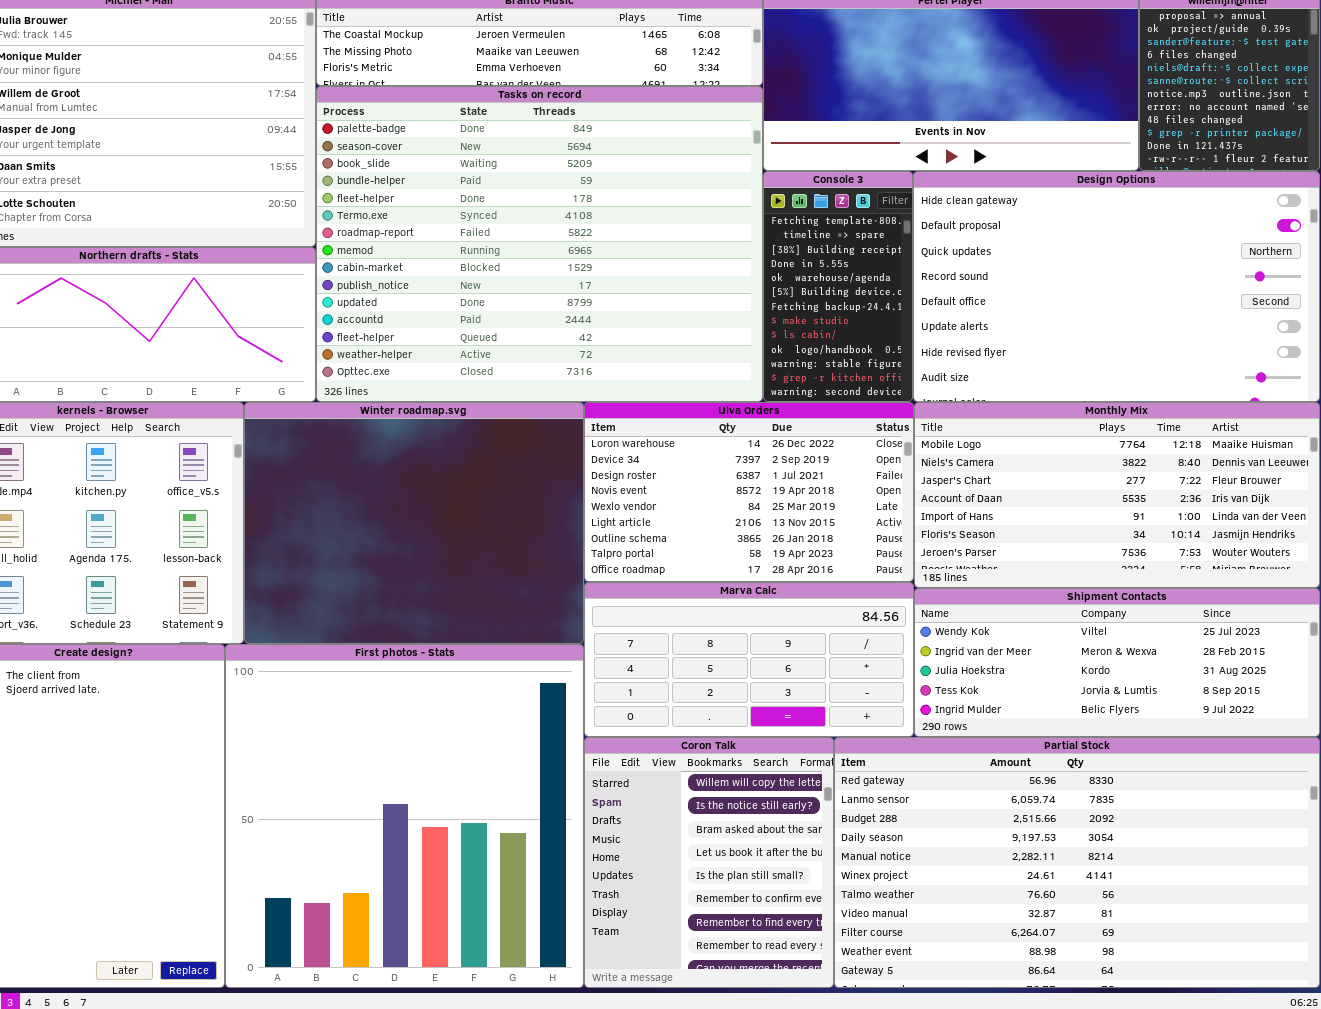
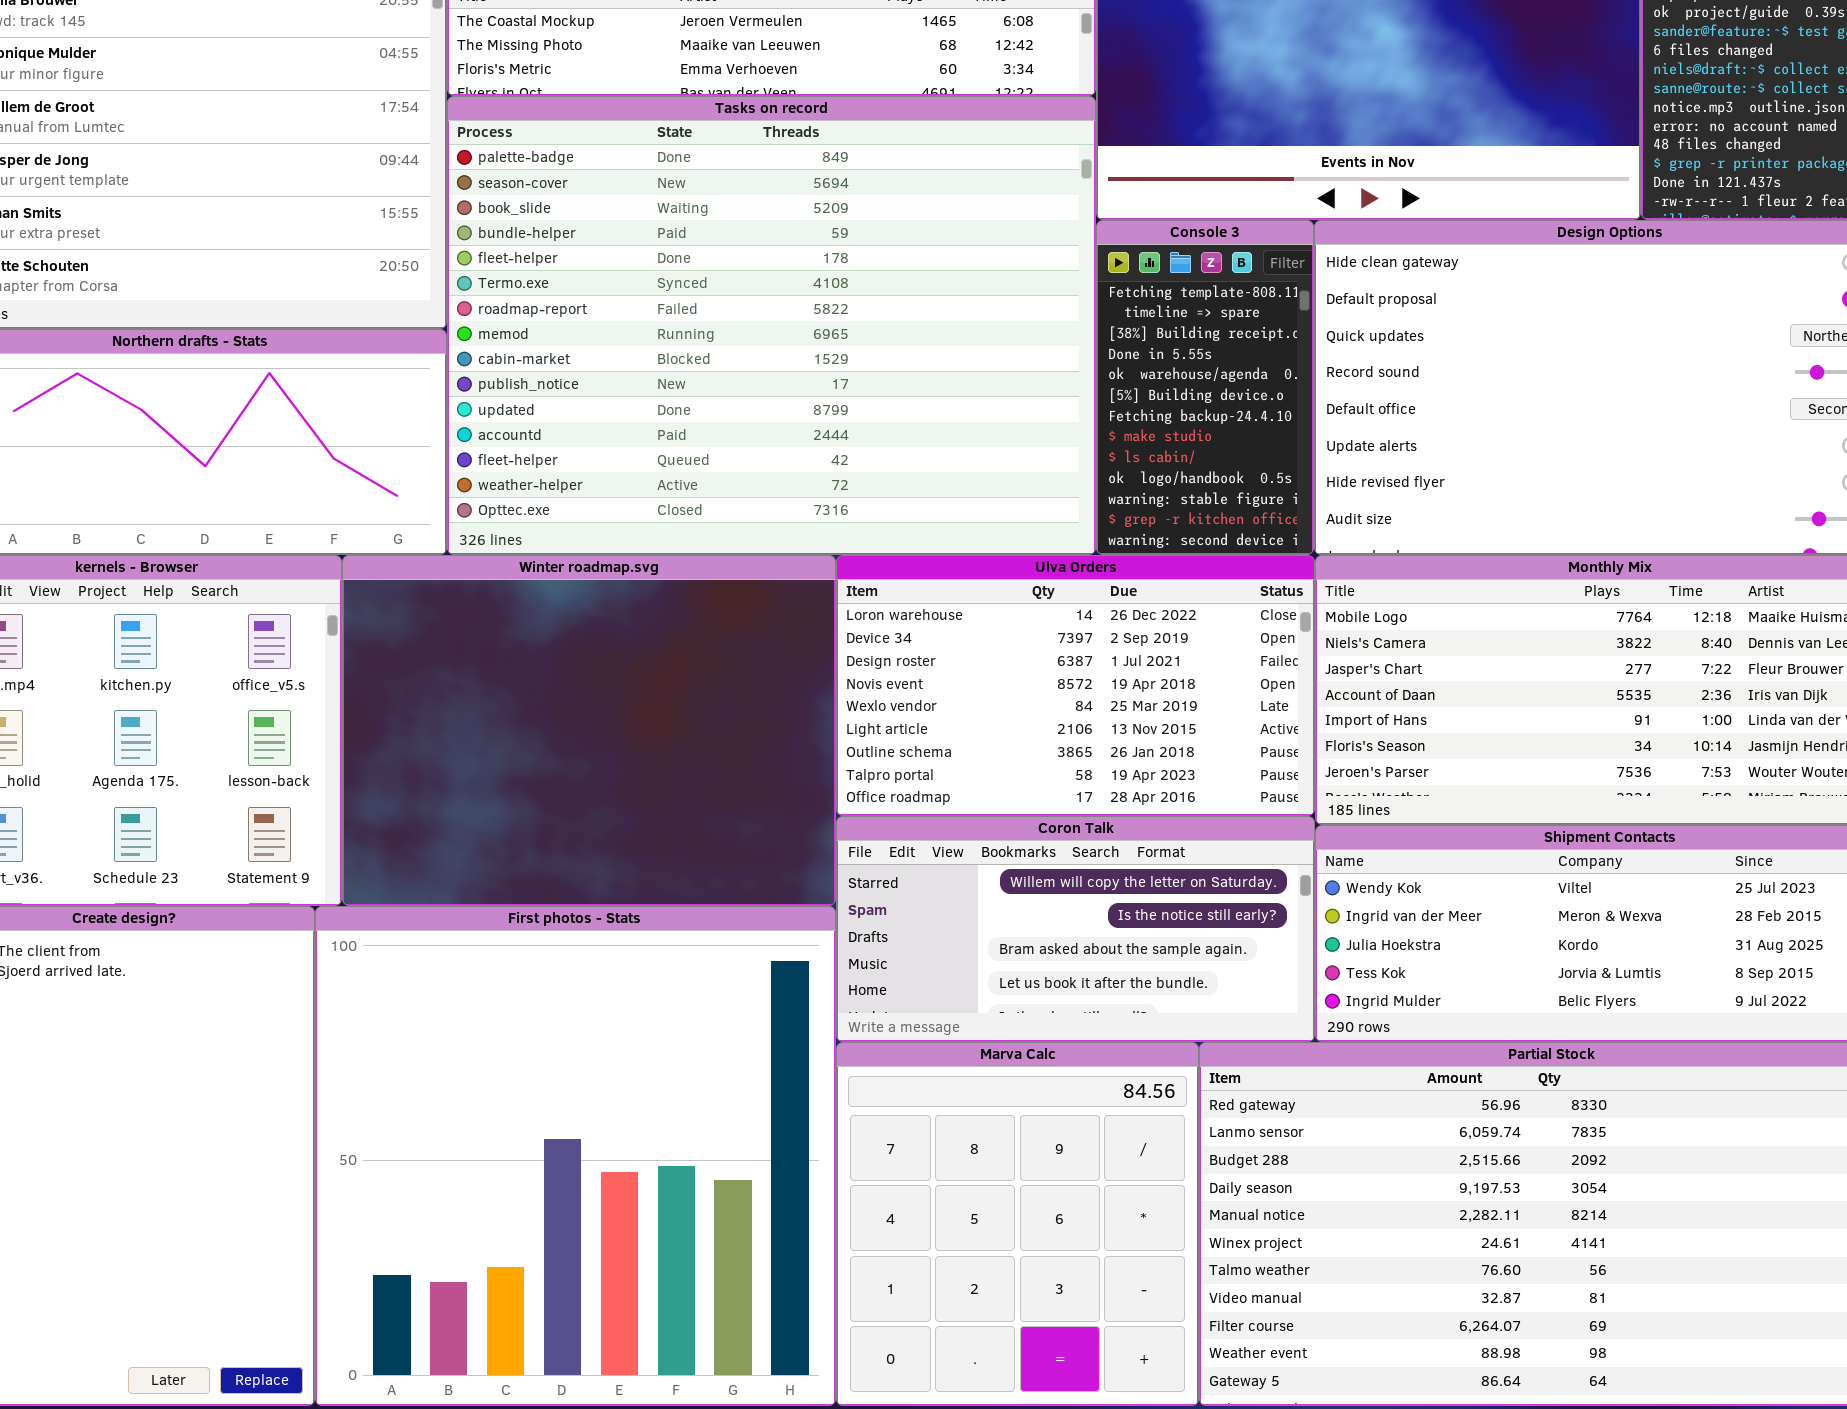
Marva Calc: [584,582,914,737] -> [836,1042,1199,1406], moved, resized
Coron Talk: [584,737,834,988] -> [836,816,1315,1042], moved, resized

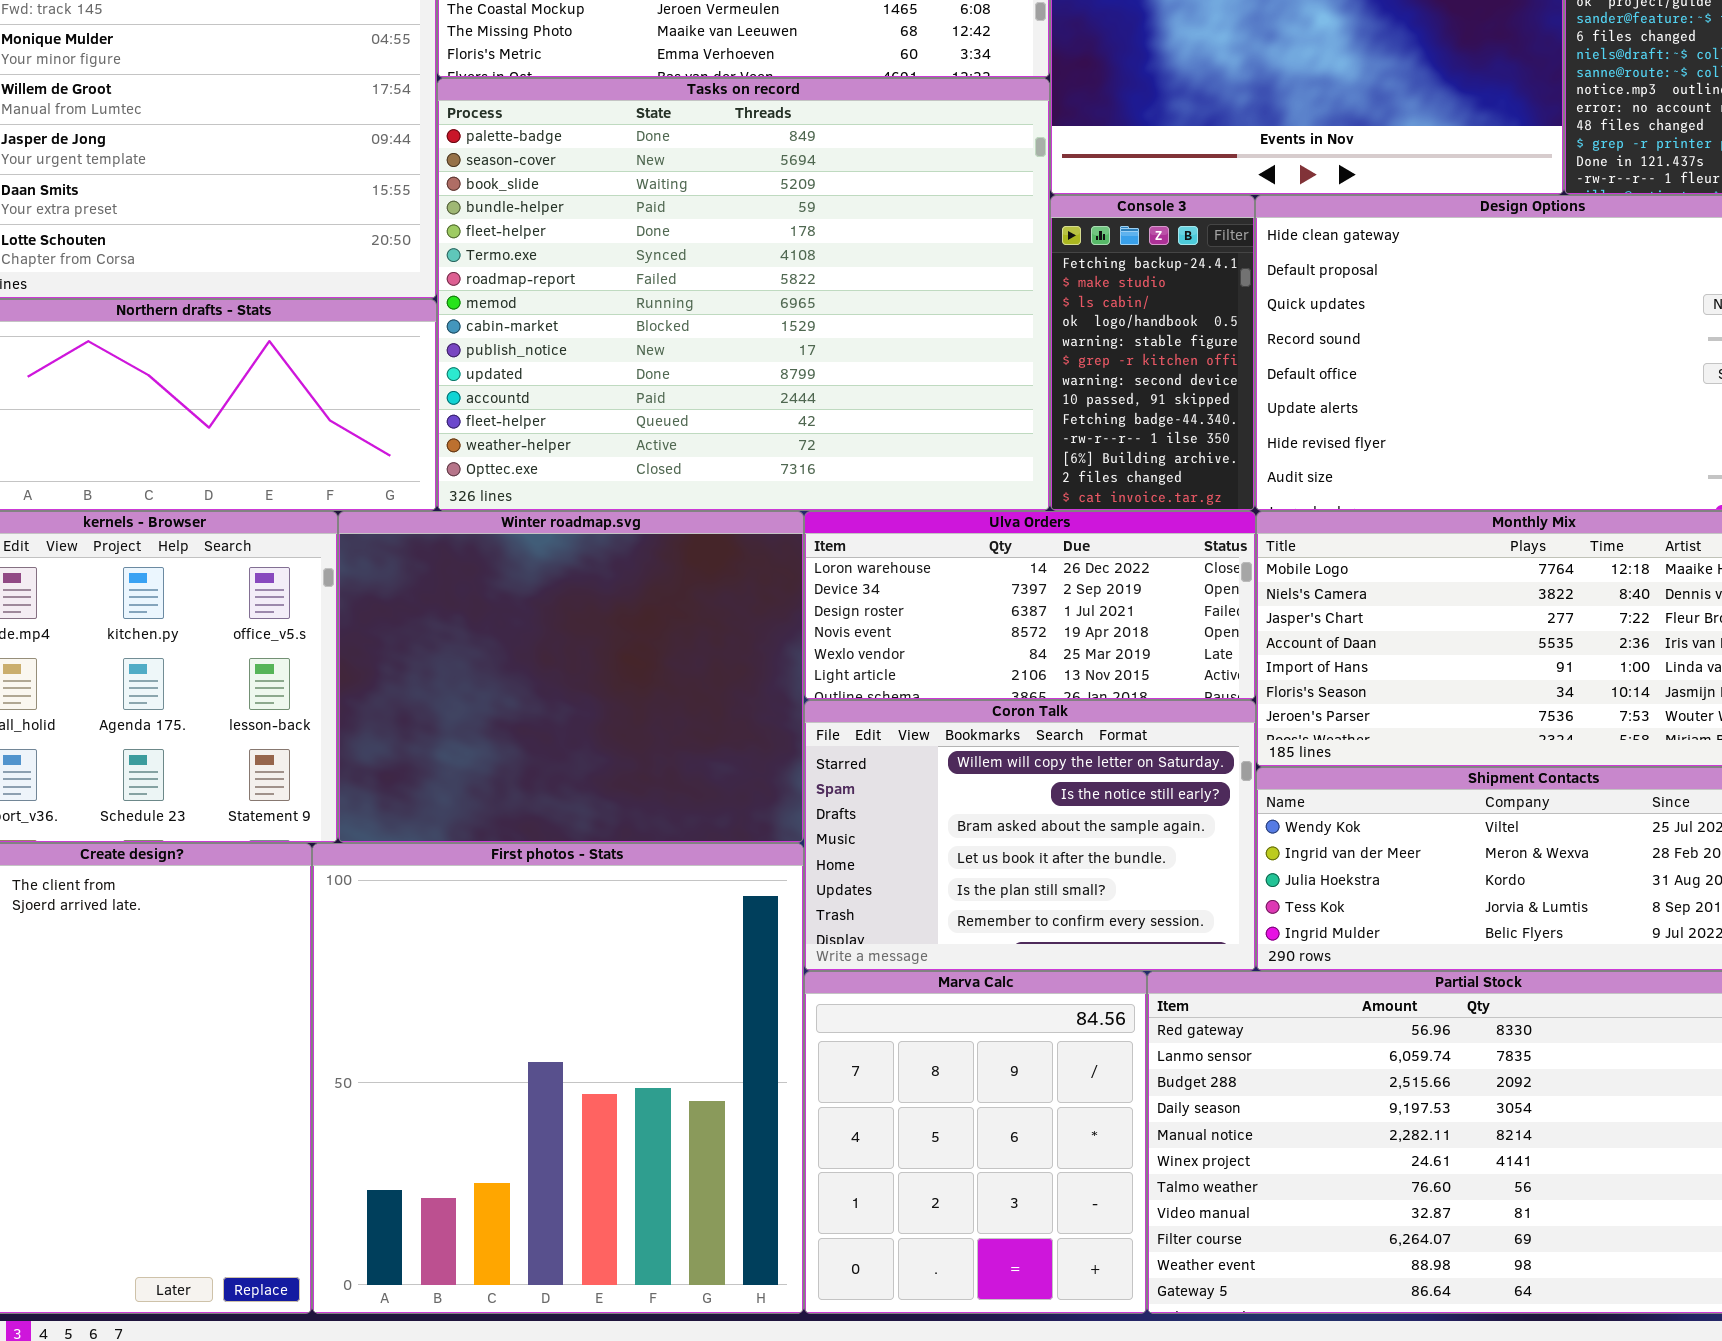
Console 3: [1096,220,1314,555] -> [1050,195,1255,511], scrolled down 6 rows
Ulva Orders: [836,555,1315,816] -> [804,511,1256,700], resized
Coron Talk: [836,816,1315,1042] -> [804,700,1256,971], resized

